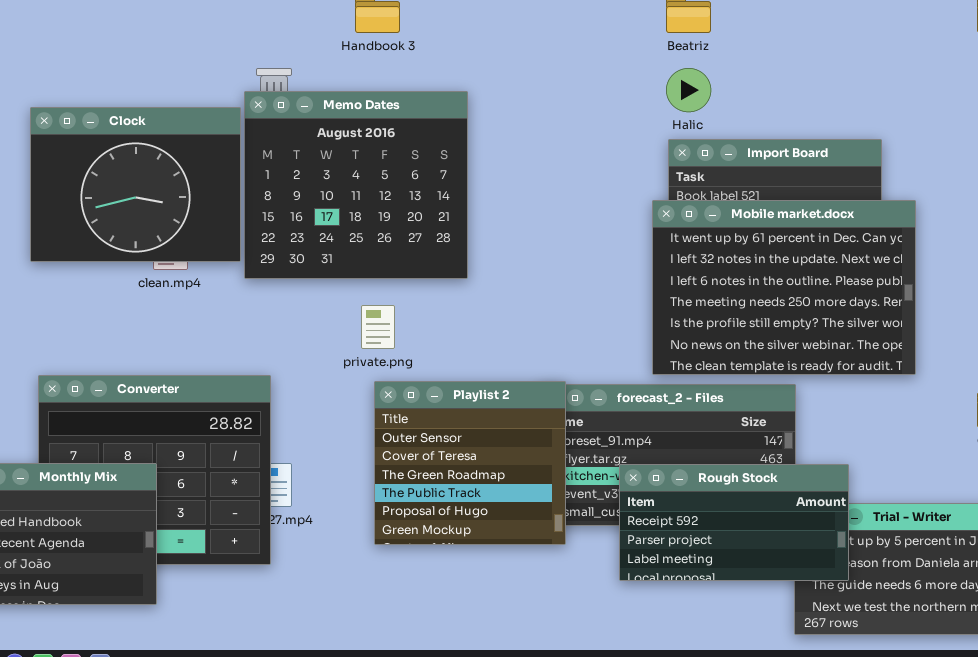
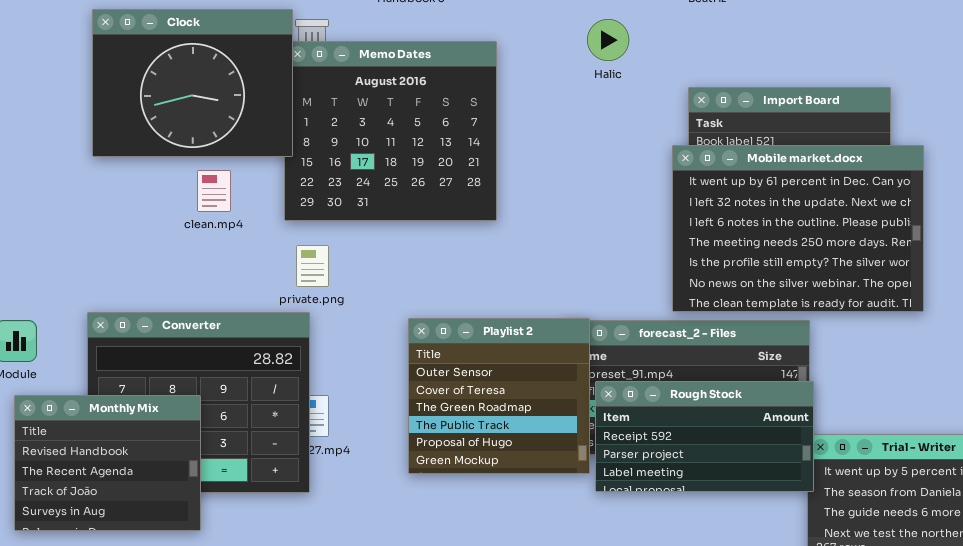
Halic: [666,68,711,112] -> [587,19,629,61], moved
Clock: [30,107,241,262] -> [92,9,293,157], moved
private.png: [361,305,395,349] -> [296,245,329,287], moved
Rough Stock: [619,464,849,581] -> [595,381,814,492], moved

